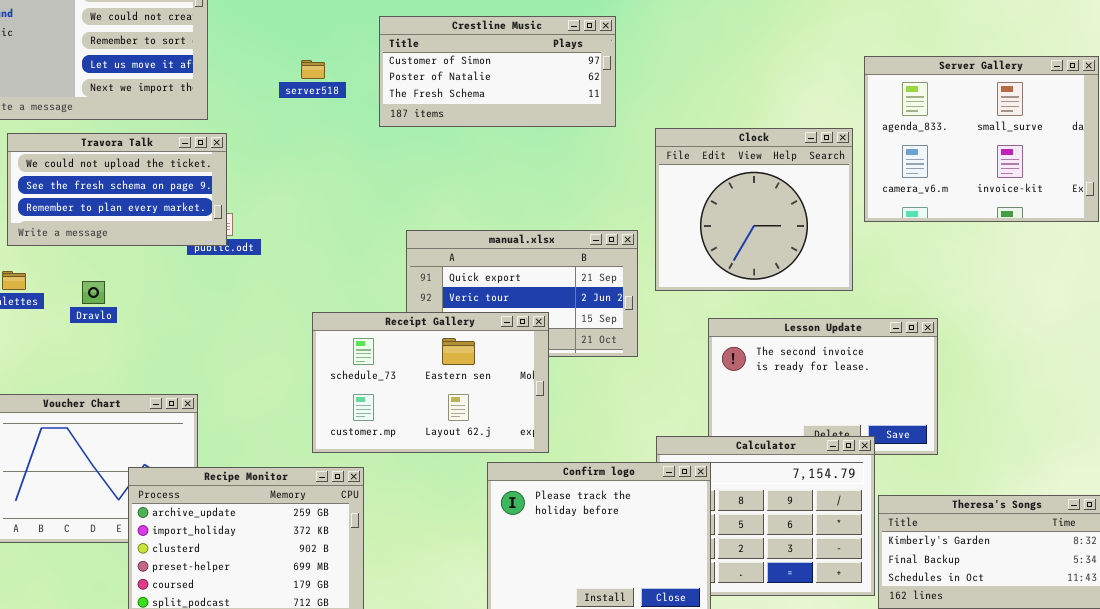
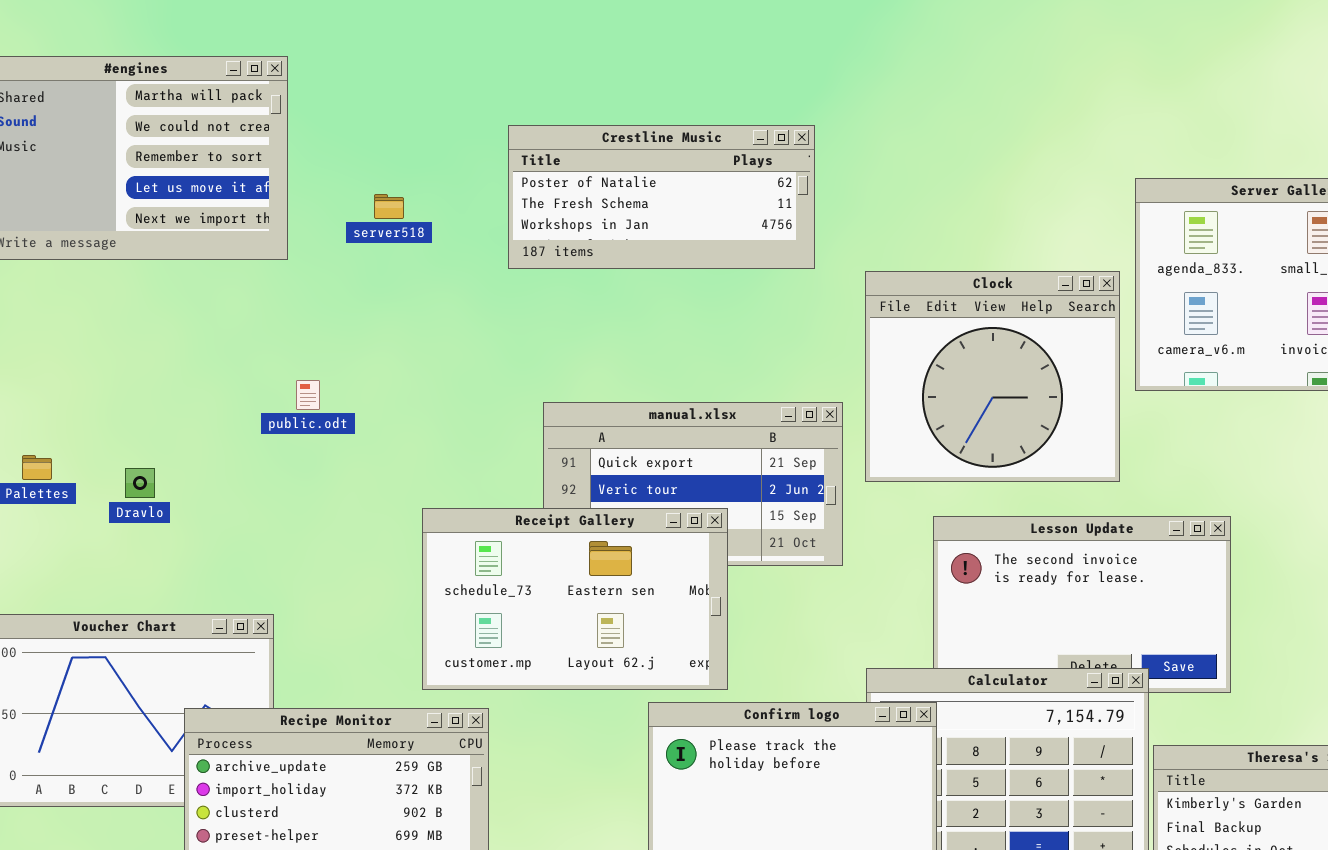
Crestline Music: [379,16,616,127] -> [508,125,815,269], scrolled down 1 row
server518: [301,60,325,79] -> [374,194,404,219], moved
Travora Talk: [7,133,227,246] -> none, closed

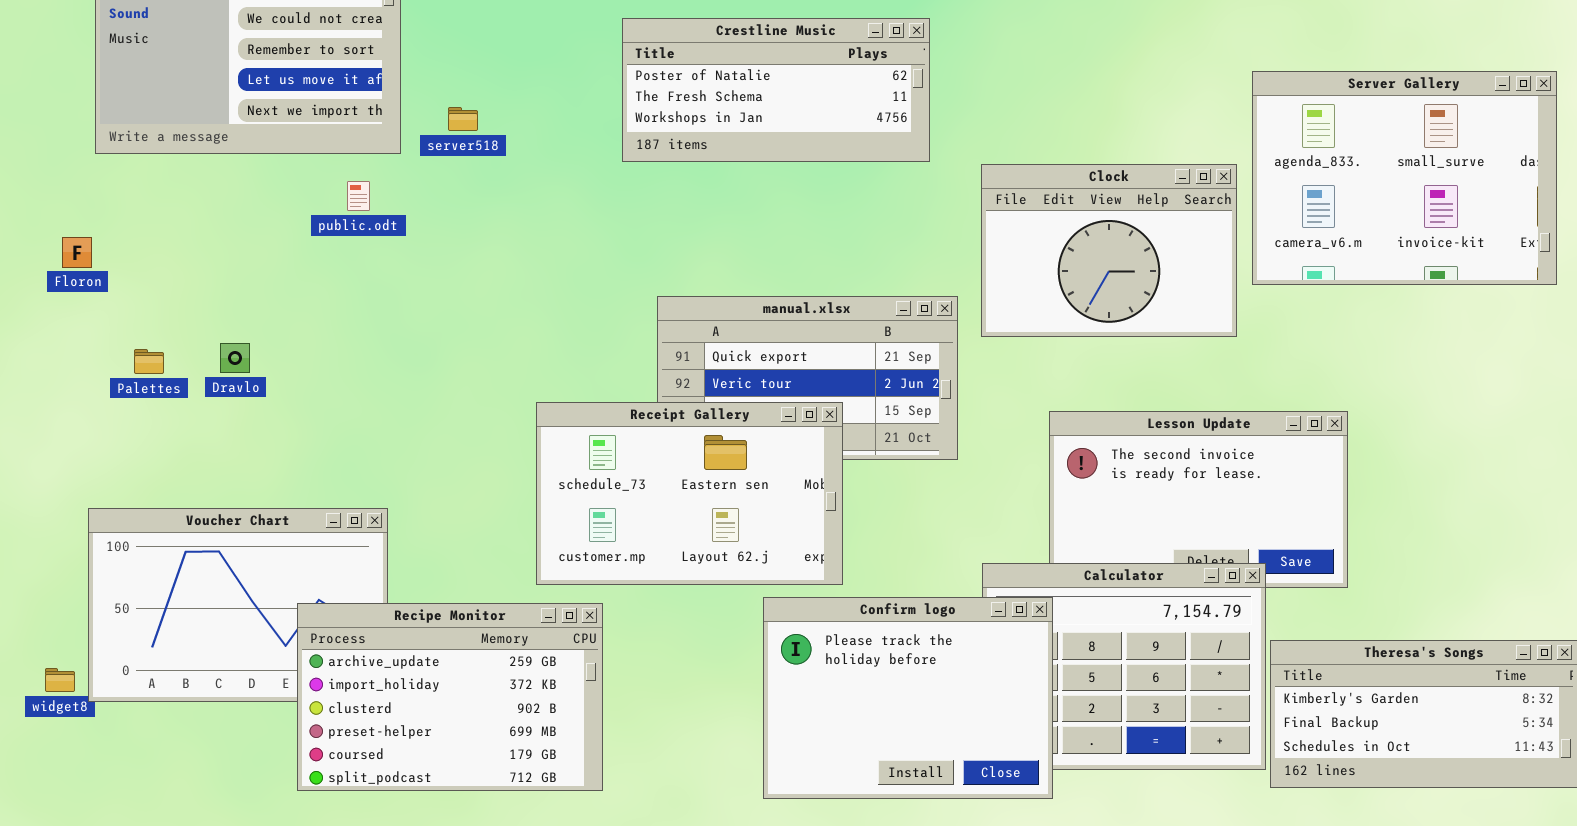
server518: [374,194,404,219] -> [448,107,478,131], moved
Clock: [865,271,1120,482] -> [981,164,1237,337], resized
public.odt: [296,380,320,410] -> [347,181,370,211], moved
Dravlo: [125,468,155,498] -> [220,343,250,373], moved

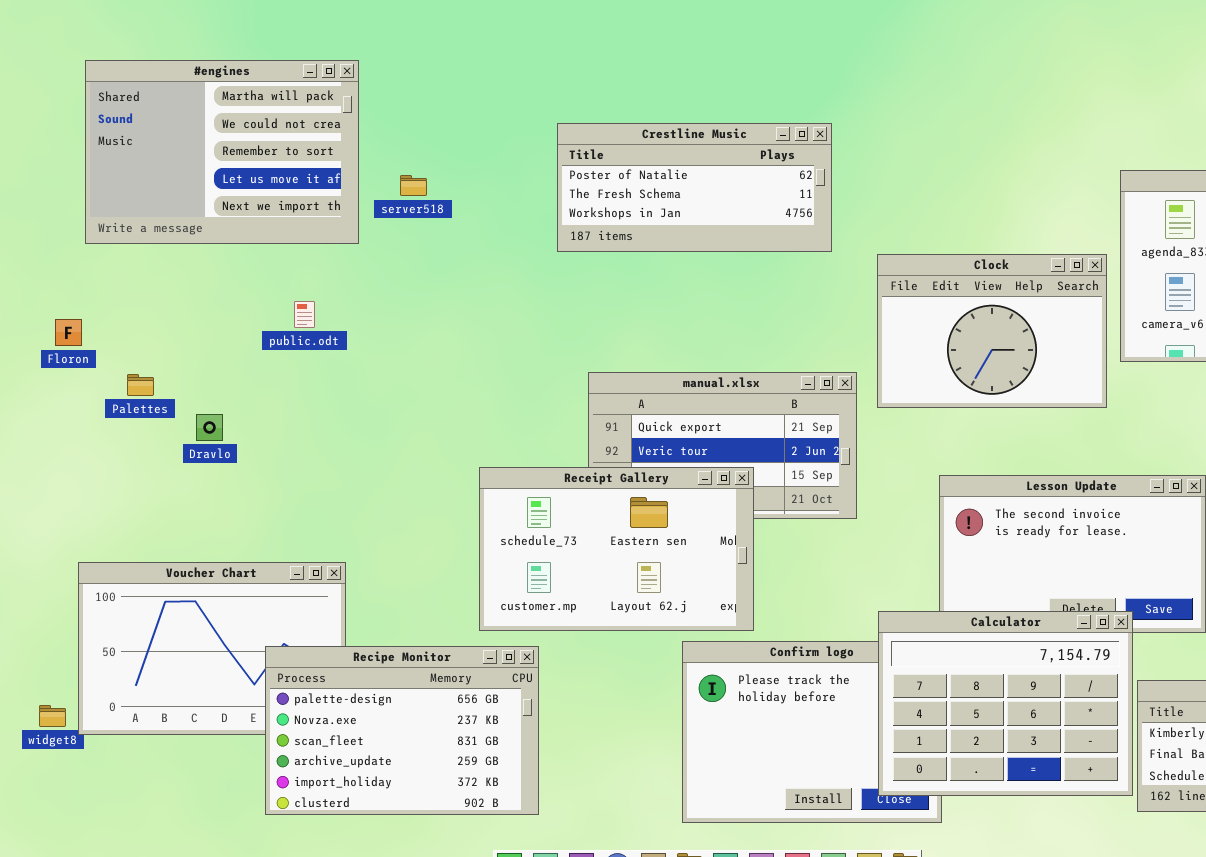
server518: [448,107,478,131] -> [400,175,427,196], moved
public.odt: [347,181,370,211] -> [294,301,315,328], moved
Palettes: [134,349,164,374] -> [127,374,154,396], moved
Calculator: [982,563,1266,770] -> [878,611,1133,796], raised
Recipe Monitor: [297,603,603,791] -> [265,646,539,815], scrolled up 3 rows

